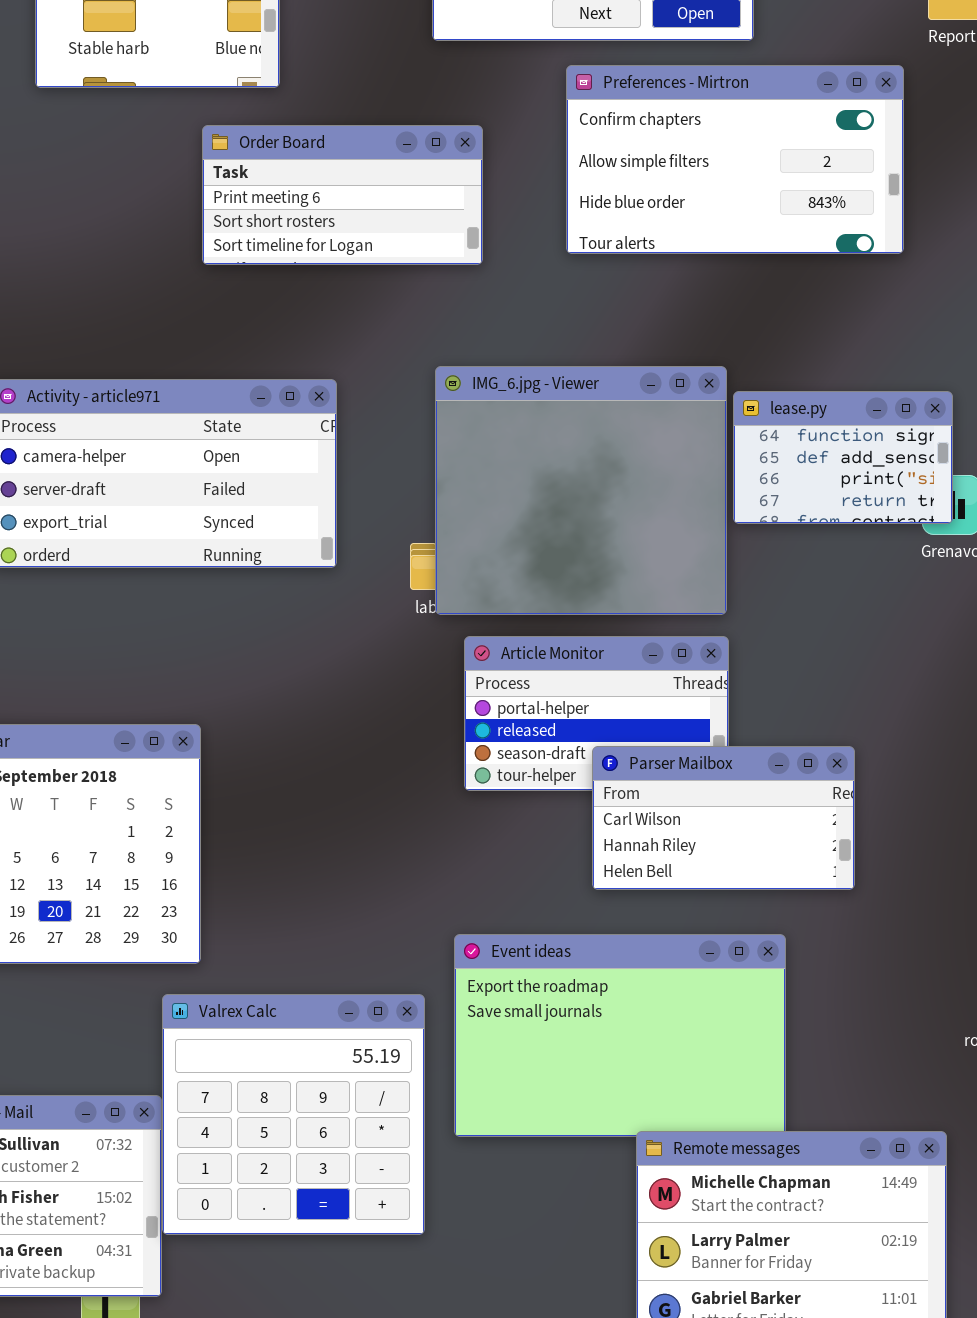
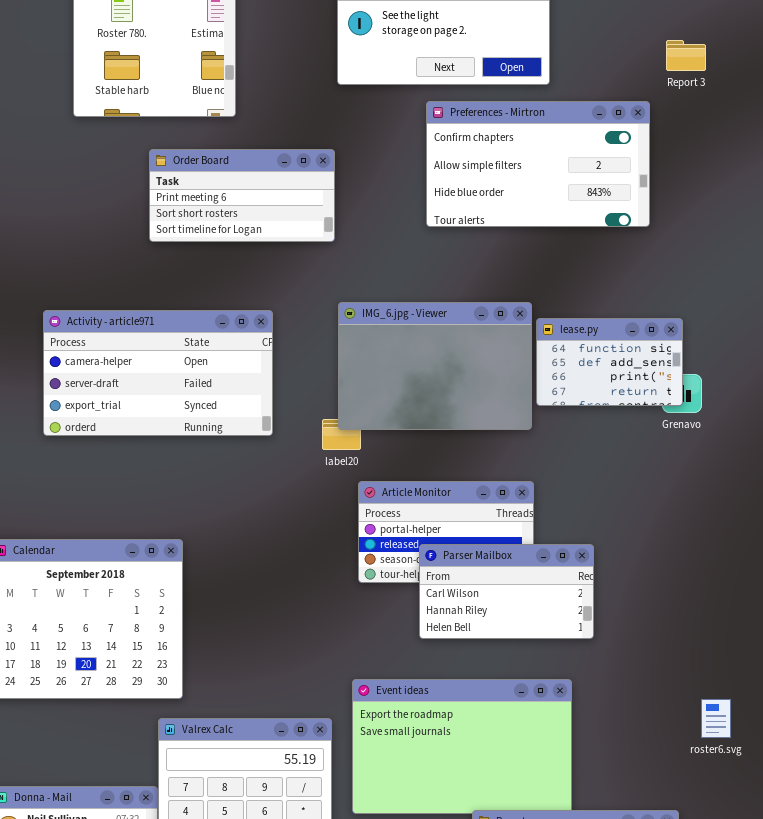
Order Board: [202,125,483,265] -> [149,149,335,242], moved
IMG_6.jpg - Viewer: [435,366,727,615] -> [338,302,532,430], resized
Parser Mailbox: [592,746,855,890] -> [419,544,594,639], moved

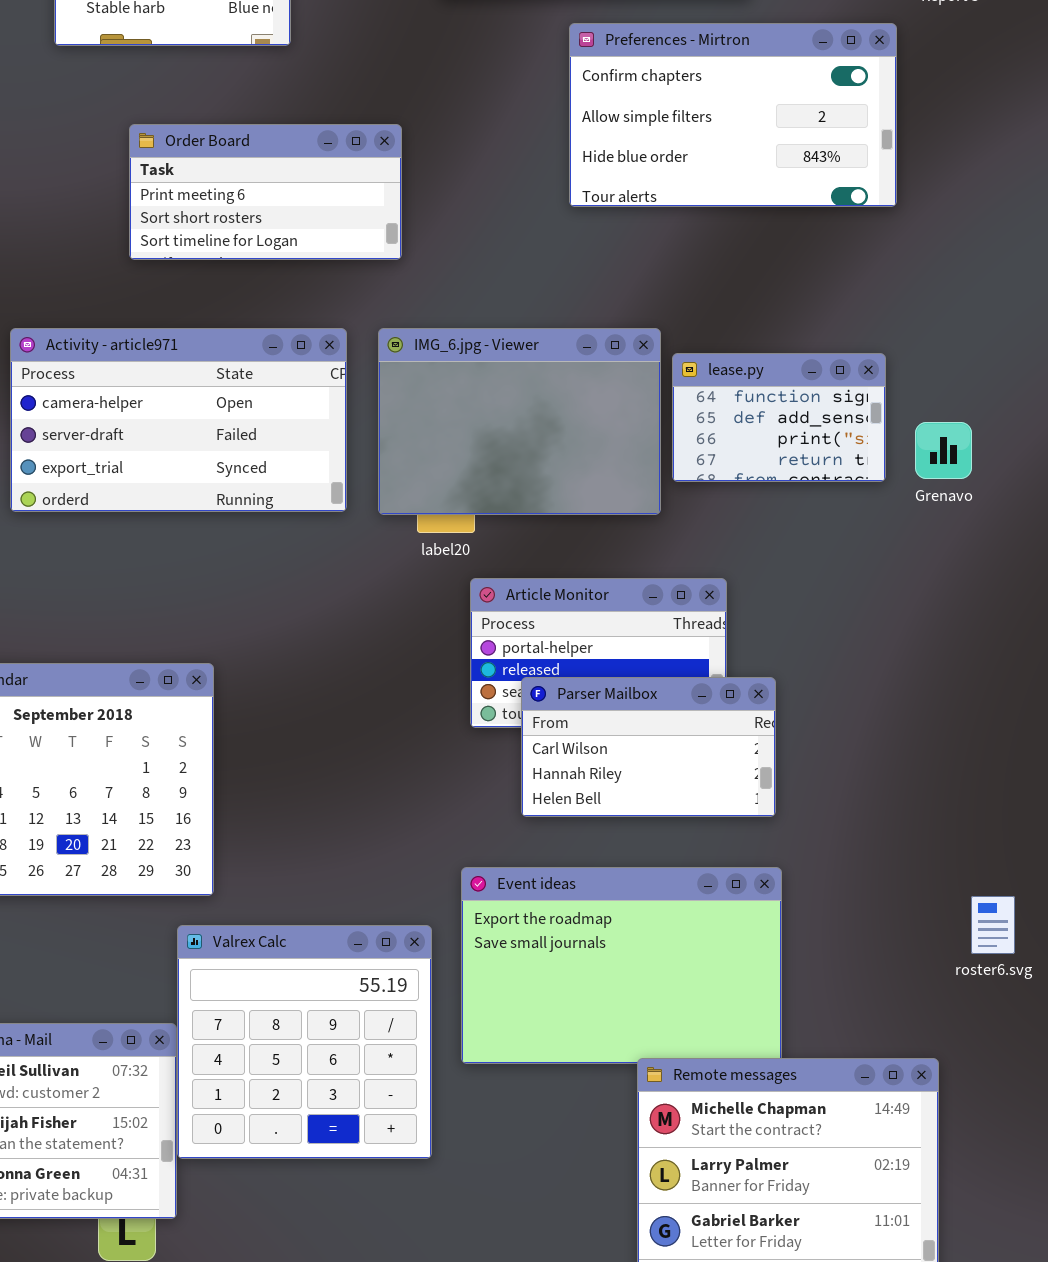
Order Board: [149,149,335,242] -> [129,124,402,260], moved
IMG_6.jpg - Viewer: [338,302,532,430] -> [378,328,661,515], moved
lease.py: [536,318,683,406] -> [672,353,886,482], moved
Parser Mailbox: [419,544,594,639] -> [521,677,776,817], moved

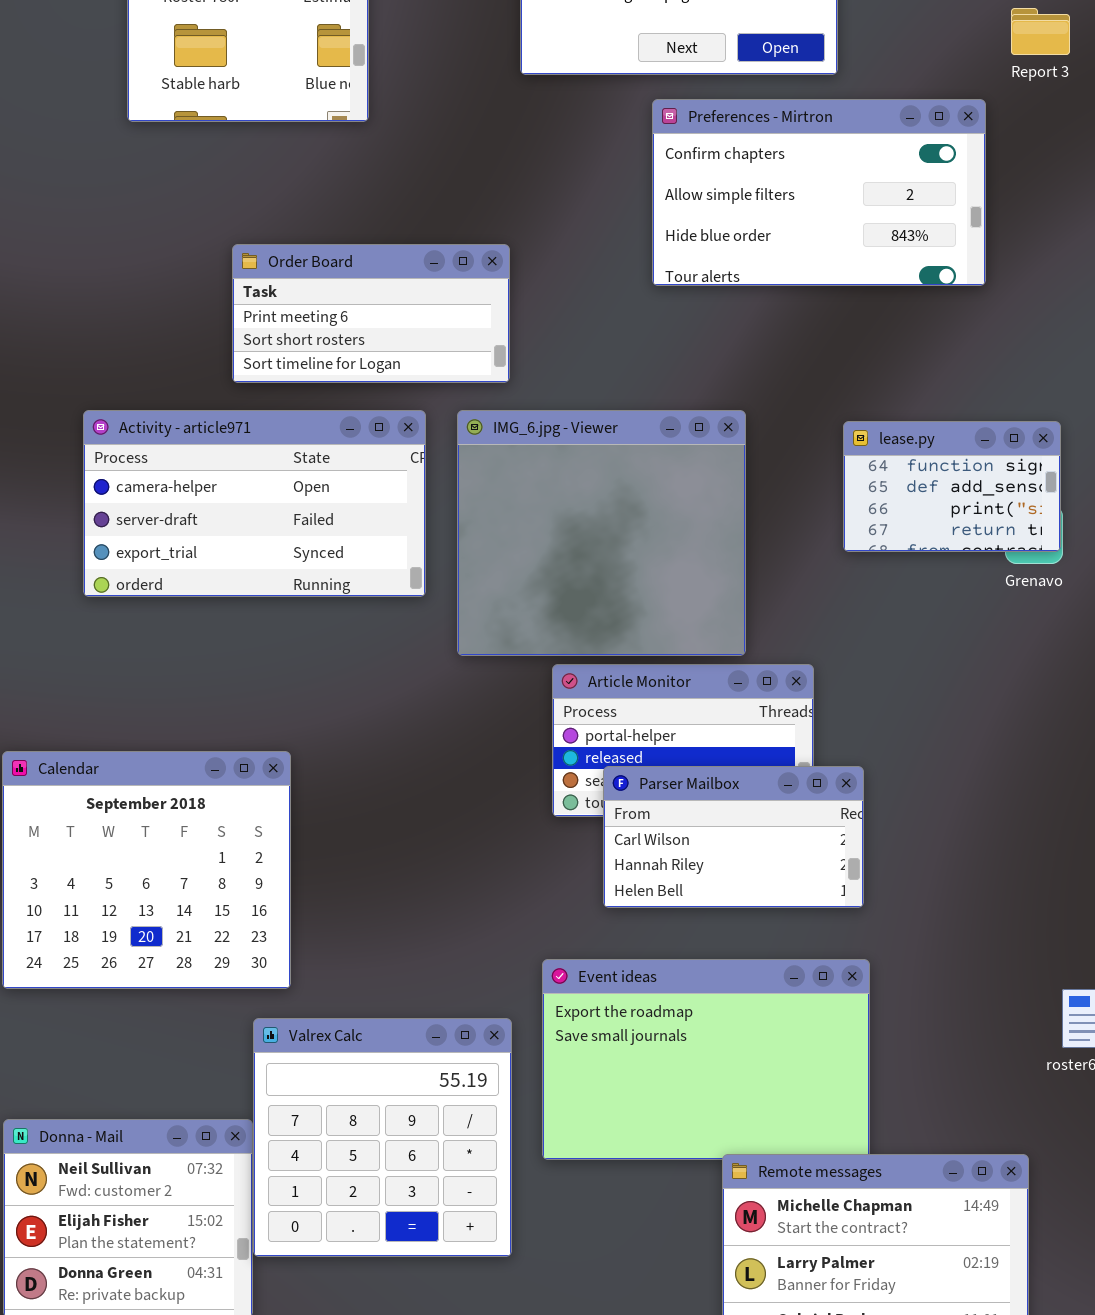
Order Board: [129,124,402,260] -> [232,244,510,383], moved
IMG_6.jpg - Viewer: [378,328,661,515] -> [457,410,746,656], resized
lease.py: [672,353,886,482] -> [843,421,1061,552], moved

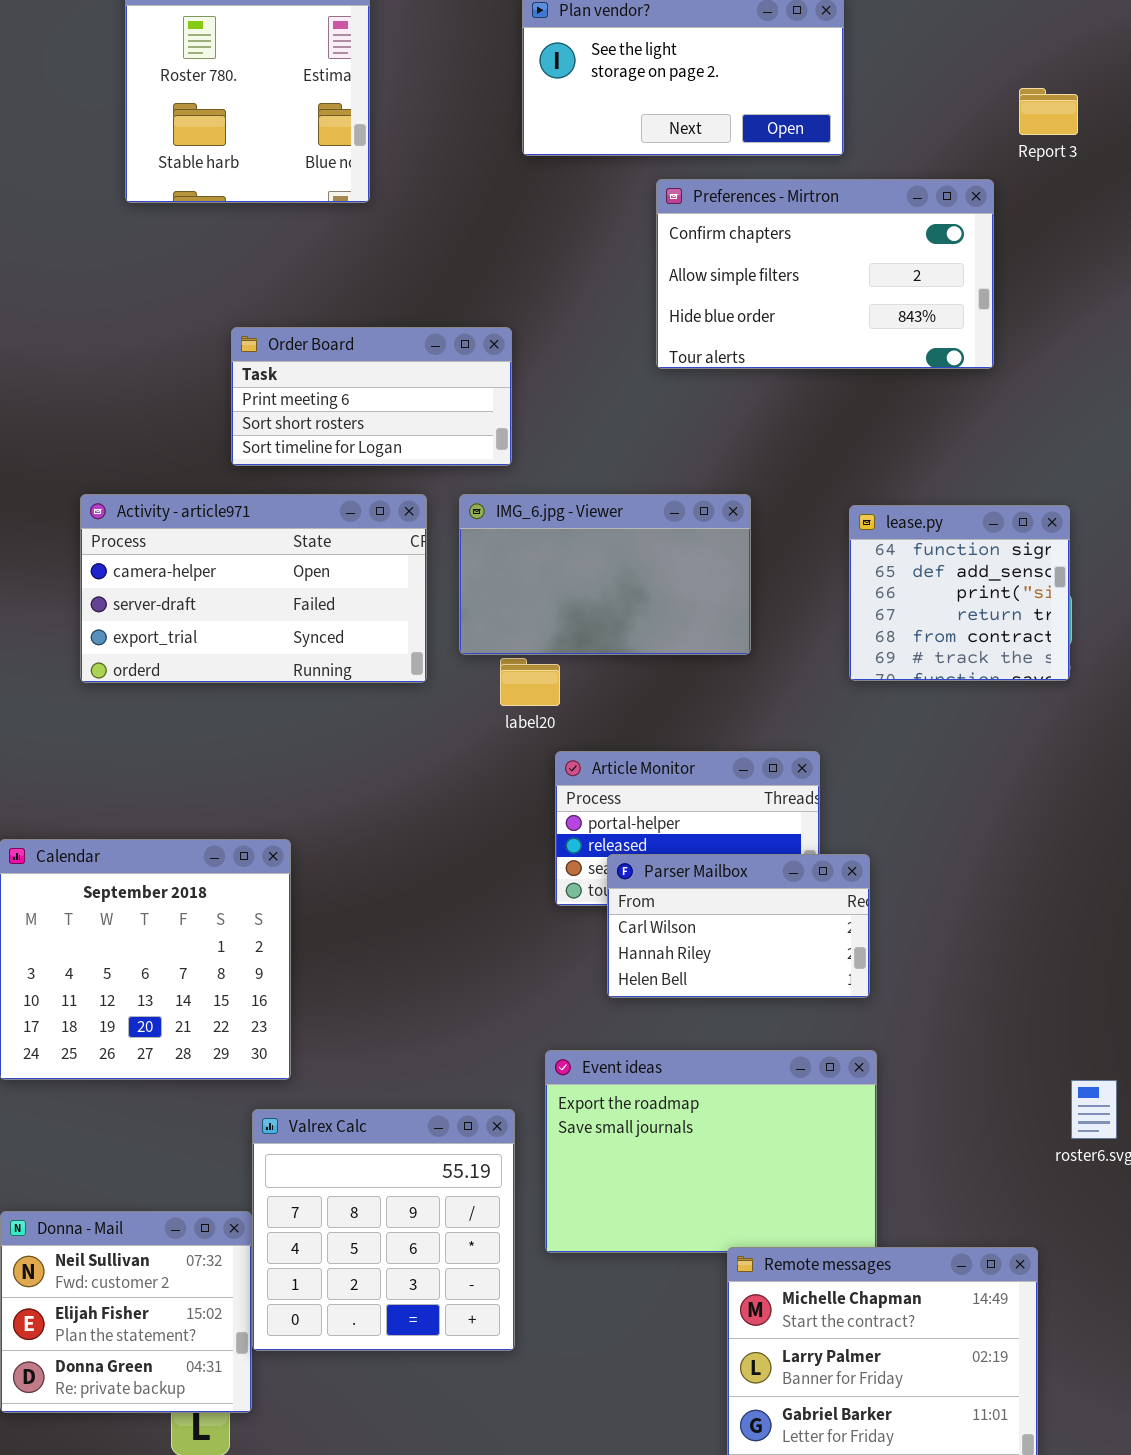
IMG_6.jpg - Viewer: [457,410,746,656] -> [459,494,751,655], resized
lease.py: [843,421,1061,552] -> [849,505,1070,681], resized

